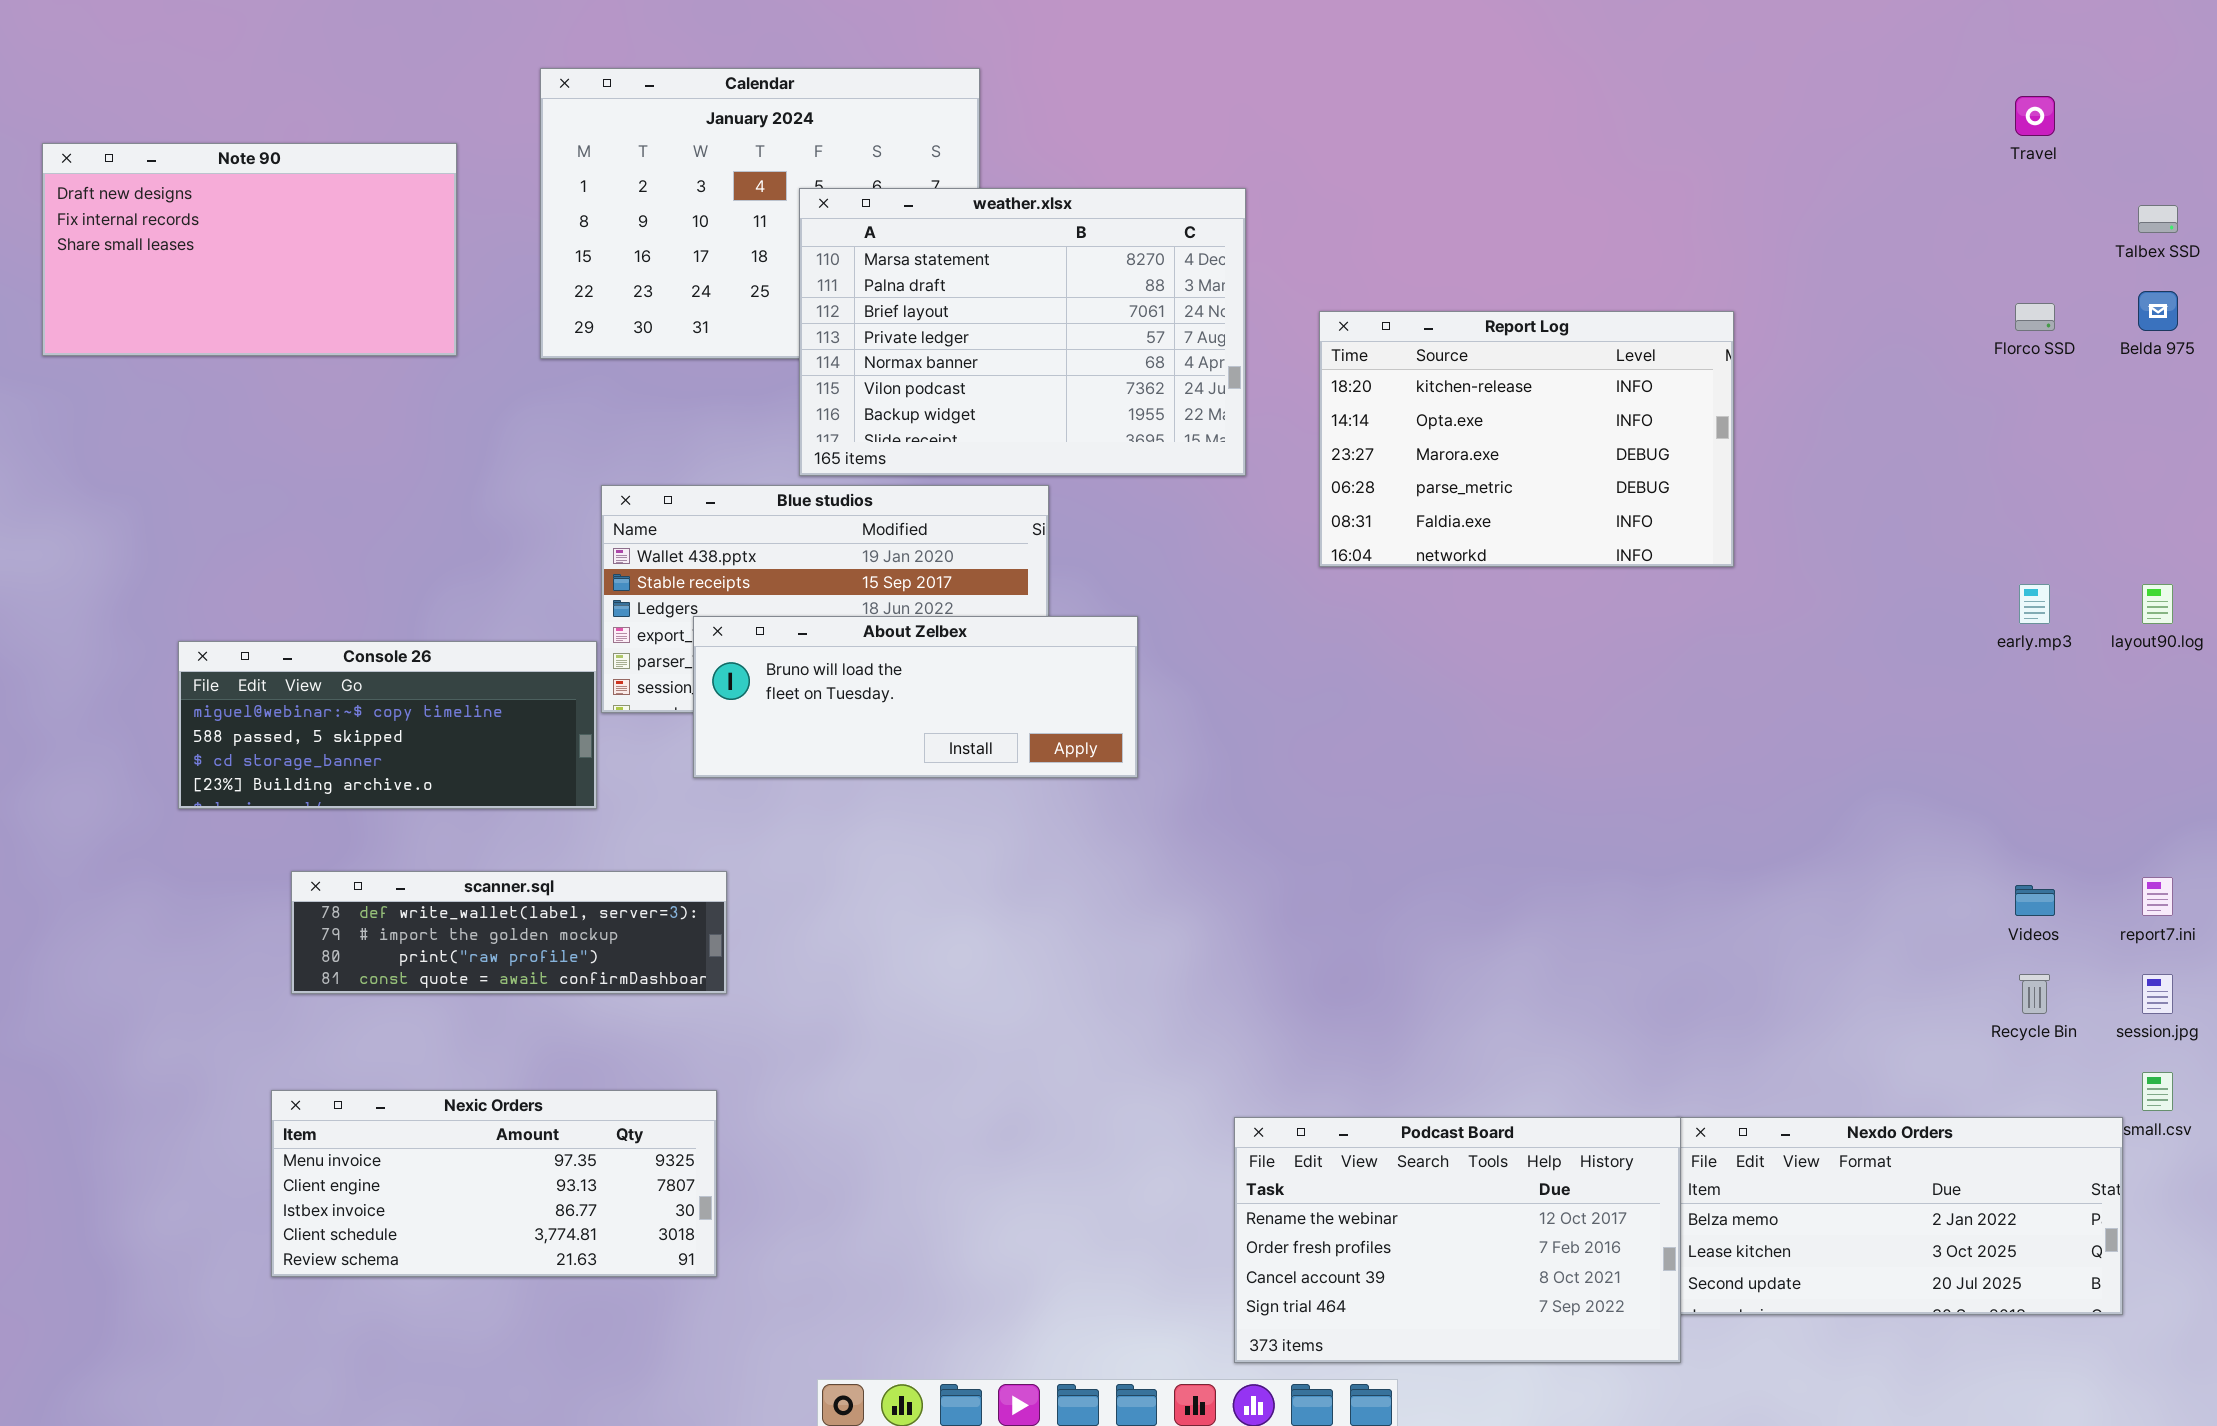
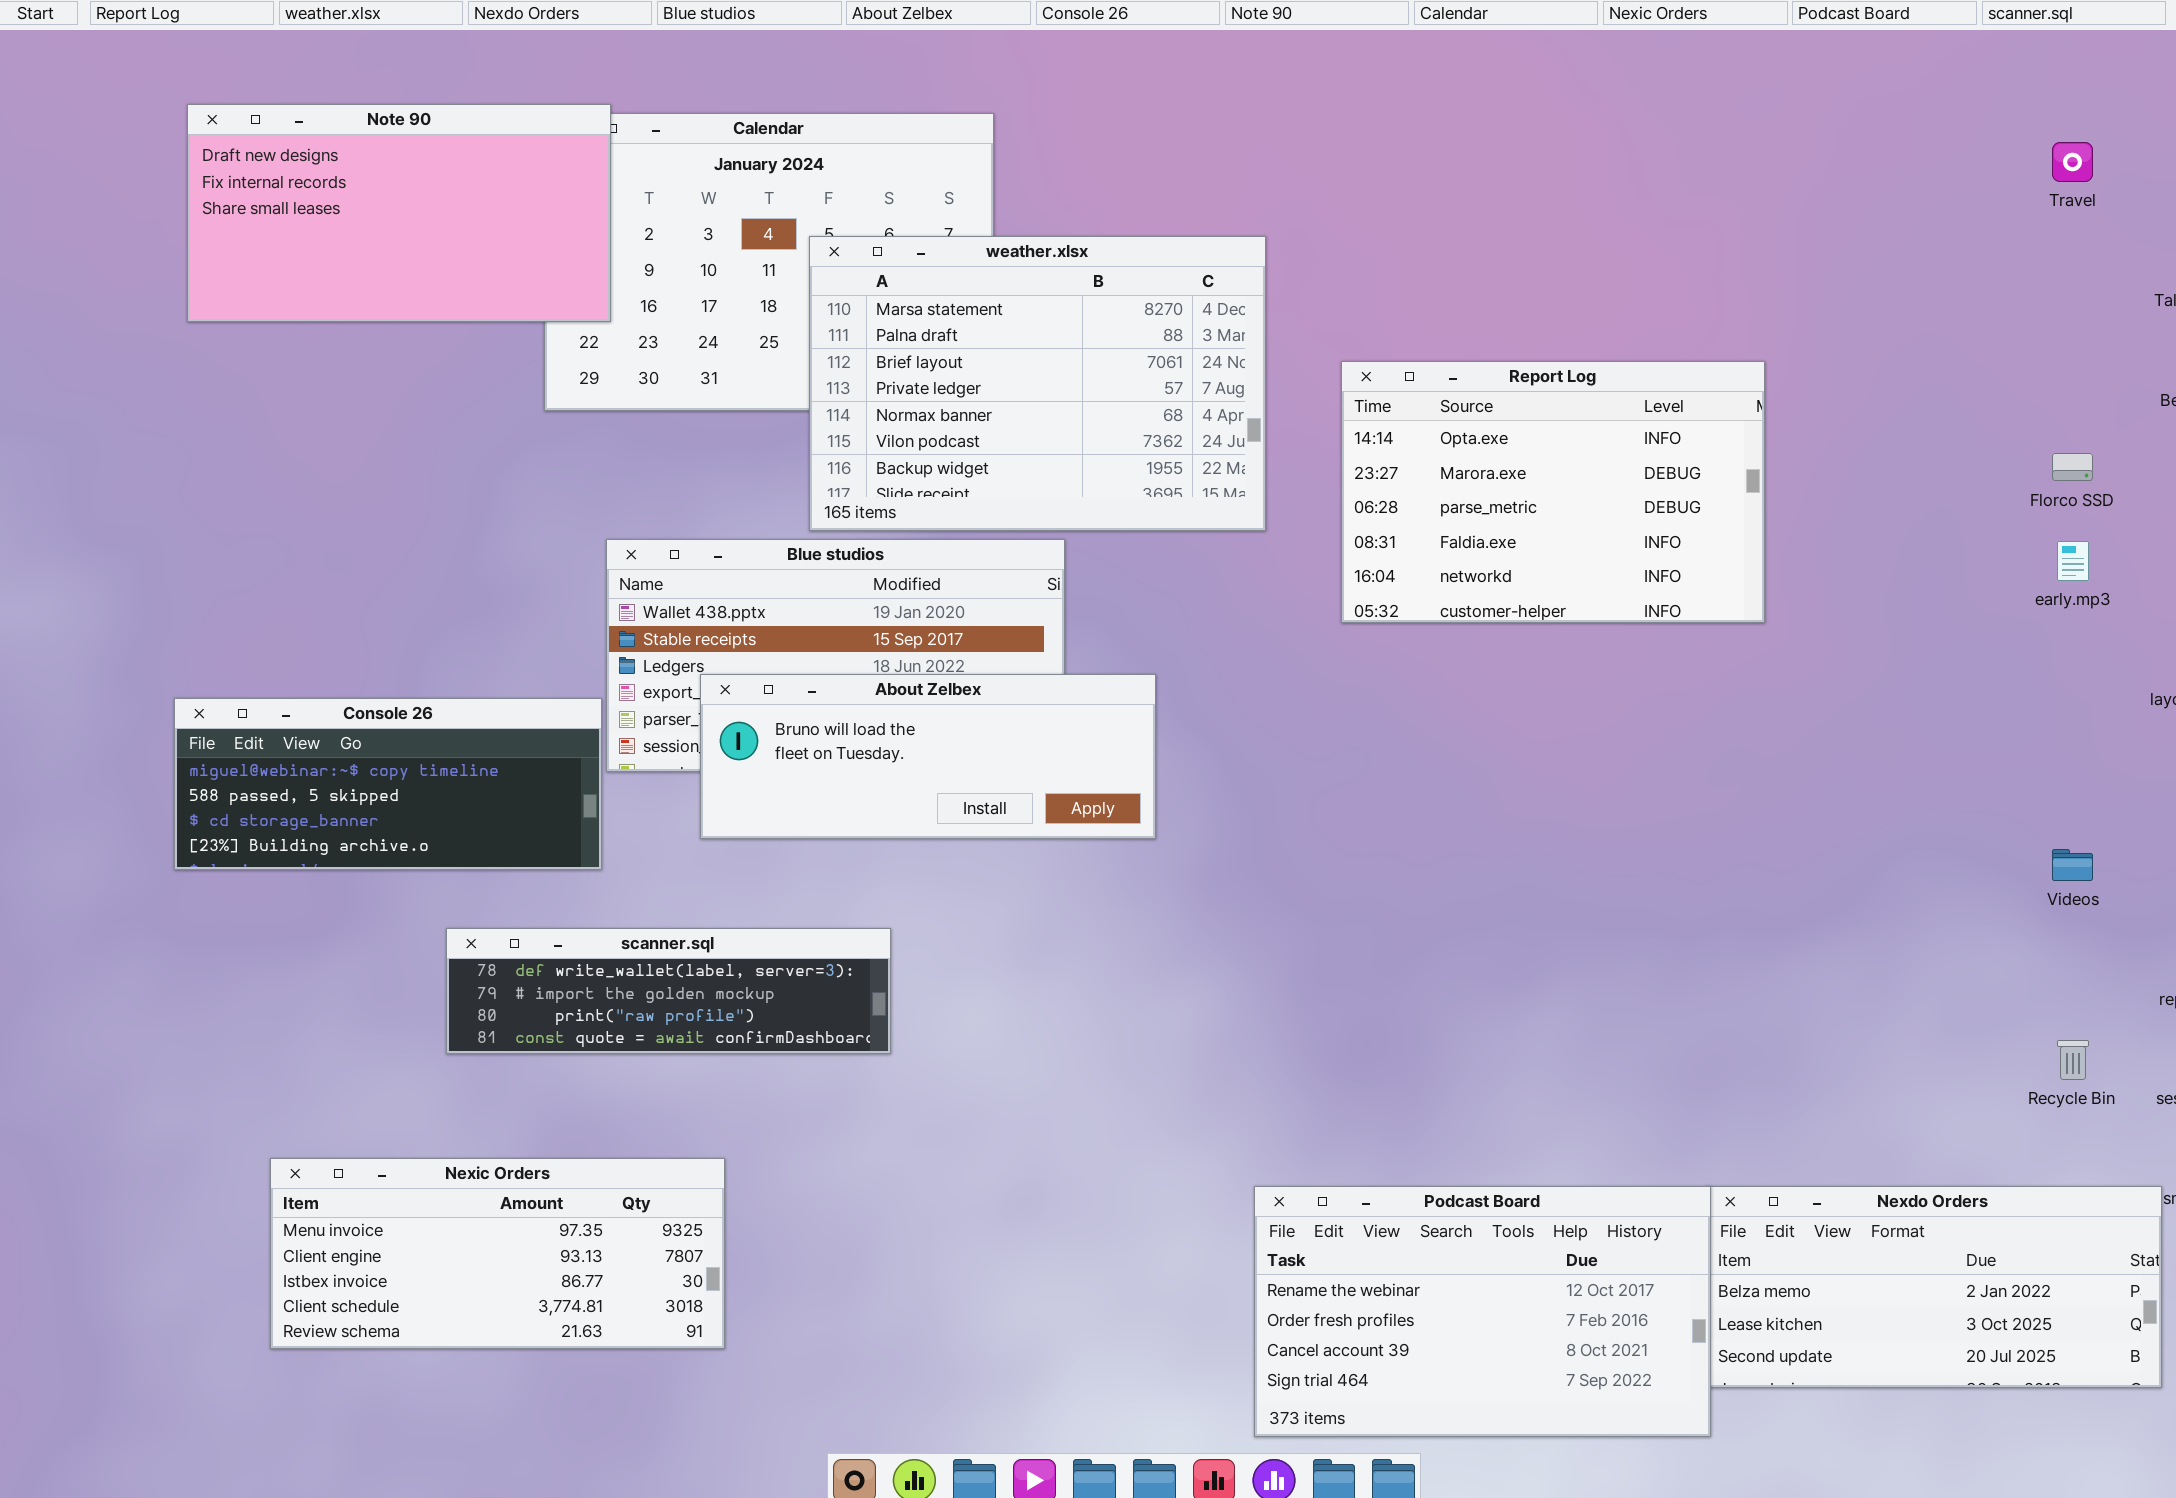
Note 90: [42,143,457,356] -> [187,104,611,322], moved
Florco SSD: [2015,303,2055,331] -> [2052,453,2093,481], moved
Report Log: [1319,311,1734,567] -> [1341,361,1765,623], scrolled down 1 row
early.mp3: [2019,584,2050,624] -> [2057,541,2089,581], moved
scanner.sql: [291,871,727,994] -> [446,928,891,1054], moved
Videos: [2015,885,2055,916] -> [2052,849,2093,881], moved

